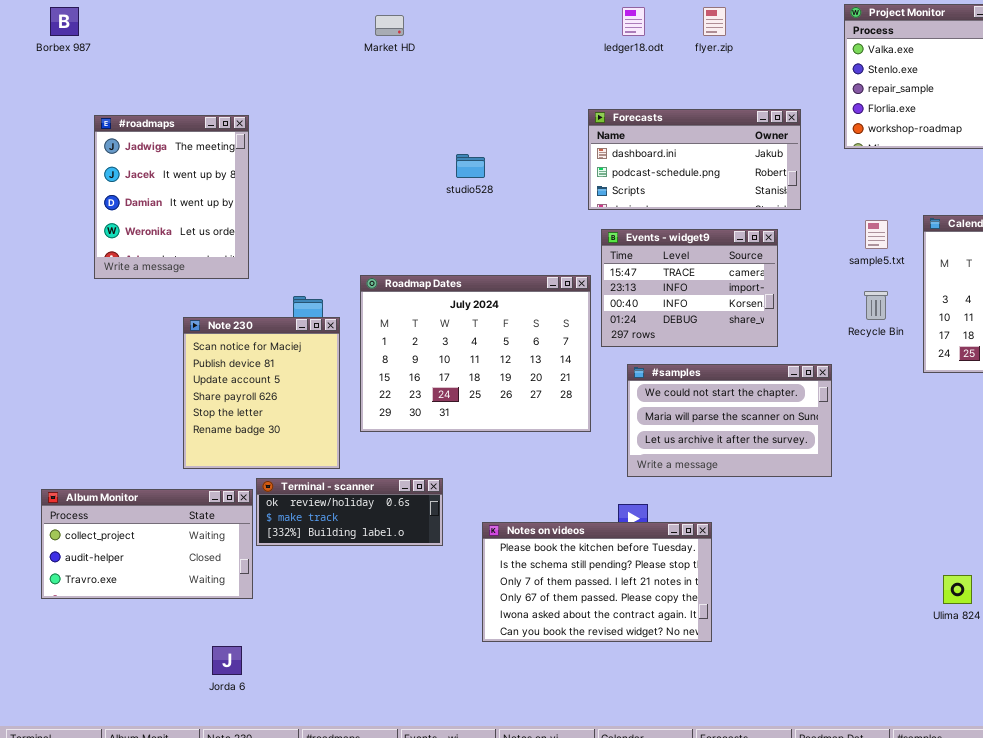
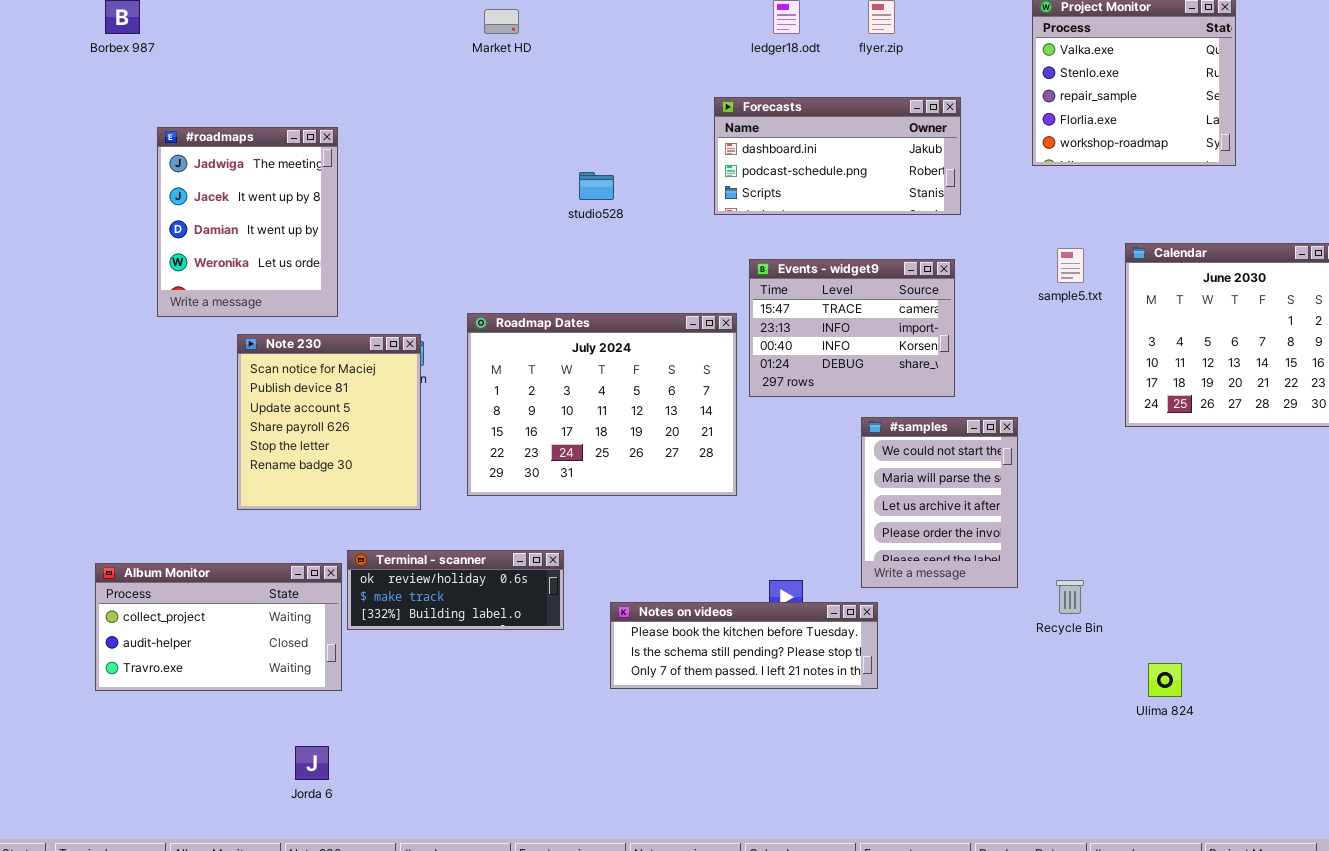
Forecasts: [588,109,801,210] -> [714,97,961,215], moved
Recycle Bin: [864,291,888,320] -> [1056,580,1084,614], moved
Note 230: [183,317,340,469] -> [237,334,421,510], moved
#samples: [627,364,832,477] -> [861,417,1018,588], resized
Notes on videos: [482,522,712,642] -> [610,602,878,689], resized

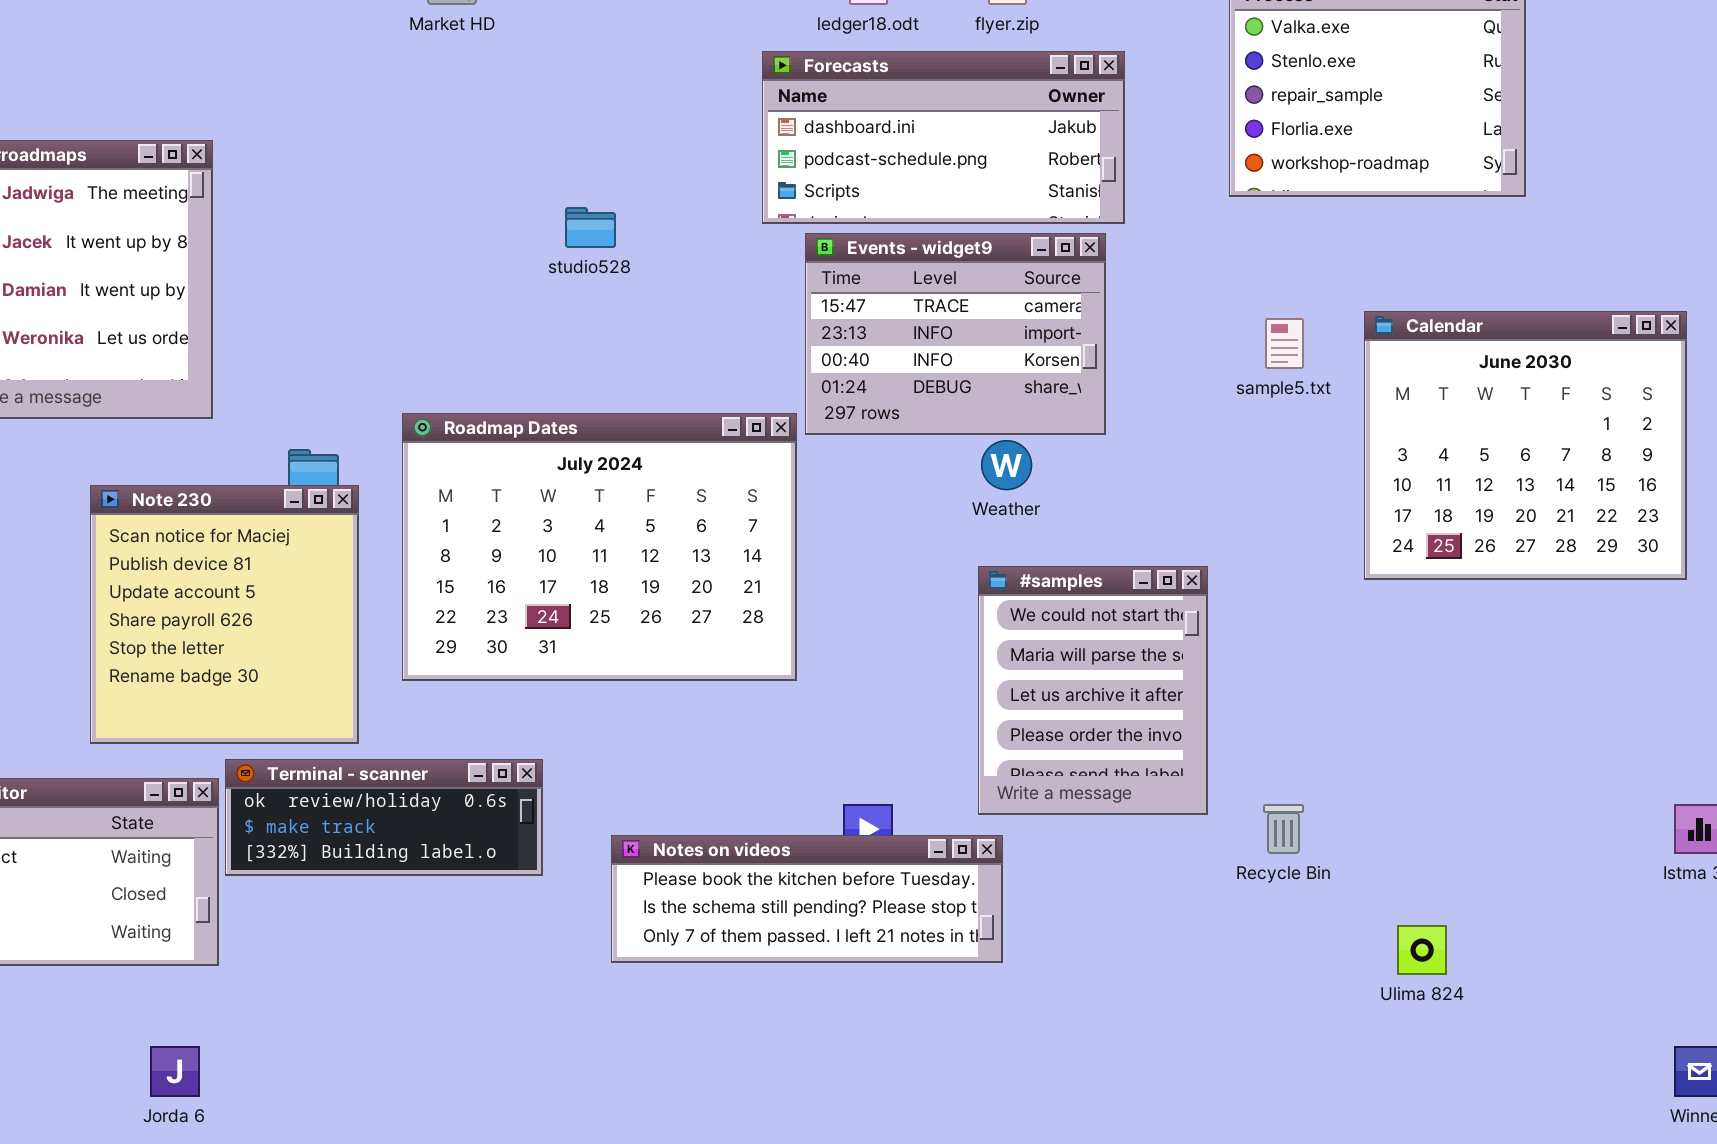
Forecasts: [714,97,961,215] -> [762,51,1125,224], moved
Events - widget9: [749,259,955,397] -> [805,233,1106,435], moved
Note 230: [237,334,421,510] -> [90,485,359,744], moved

